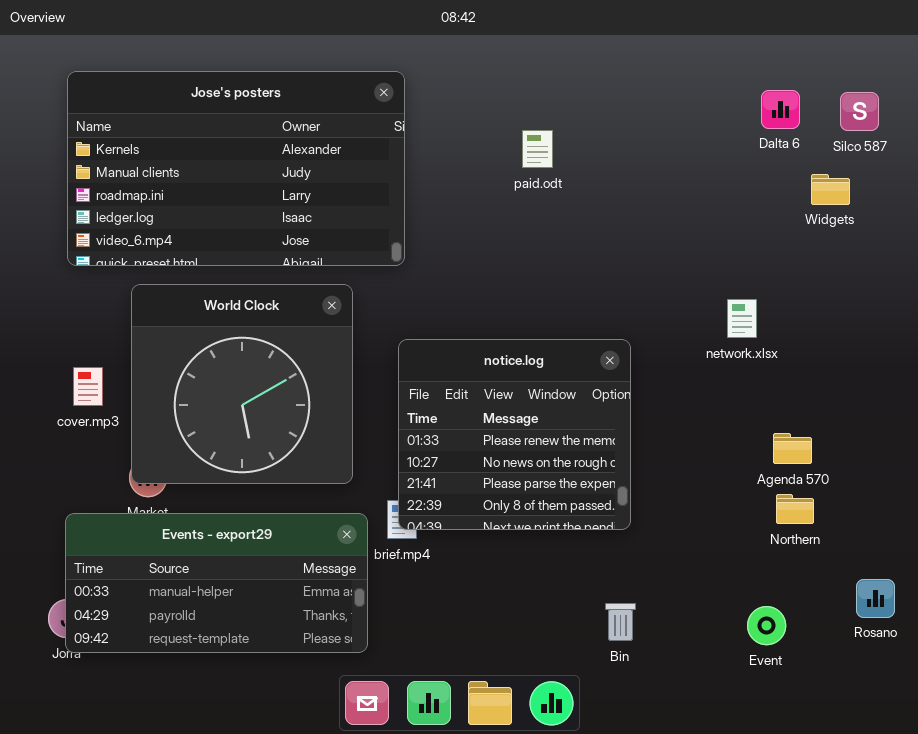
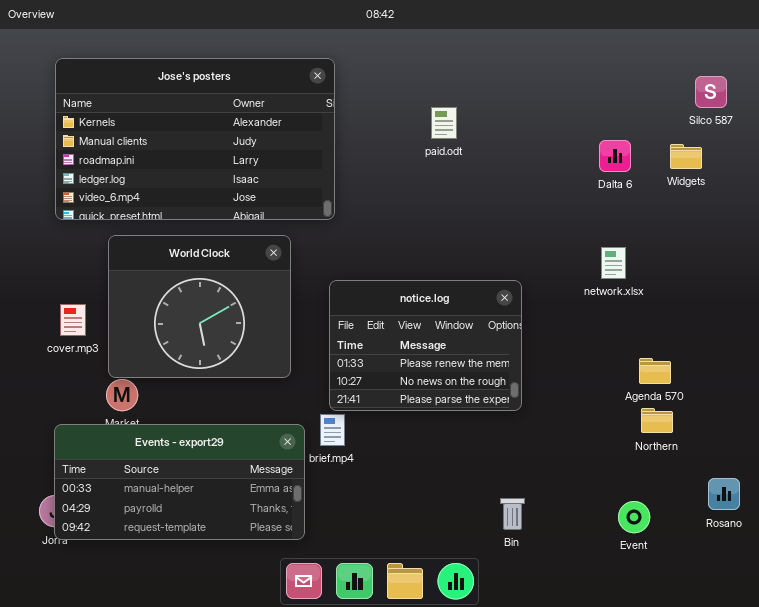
Dalta 6: [761,90,800,129] -> [599,140,631,172], moved
World Clock: [131,284,353,484] -> [108,235,291,378], resized
notice.log: [398,339,631,530] -> [329,280,522,411], resized

